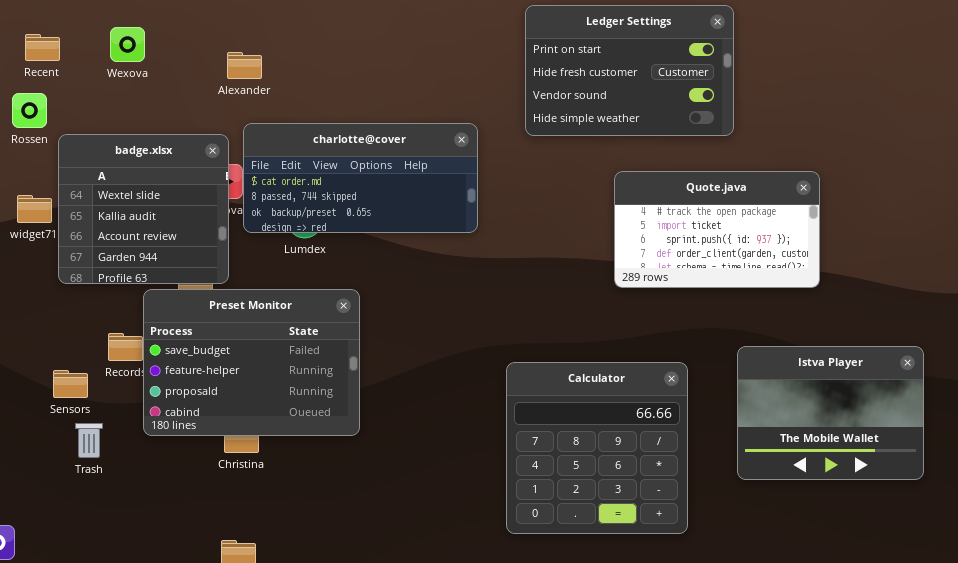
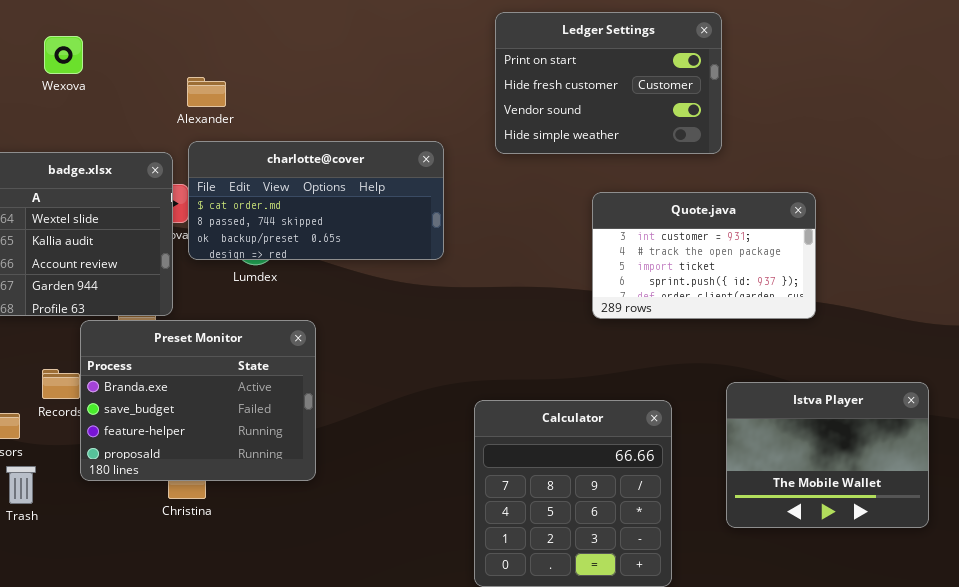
Alexander: [227,52,262,79] -> [187,77,226,107], moved
Quote.java: [614,171,820,288] -> [592,192,816,319], scrolled up 1 row
Preset Monitor: [143,289,360,436] -> [80,320,316,481], scrolled up 1 row

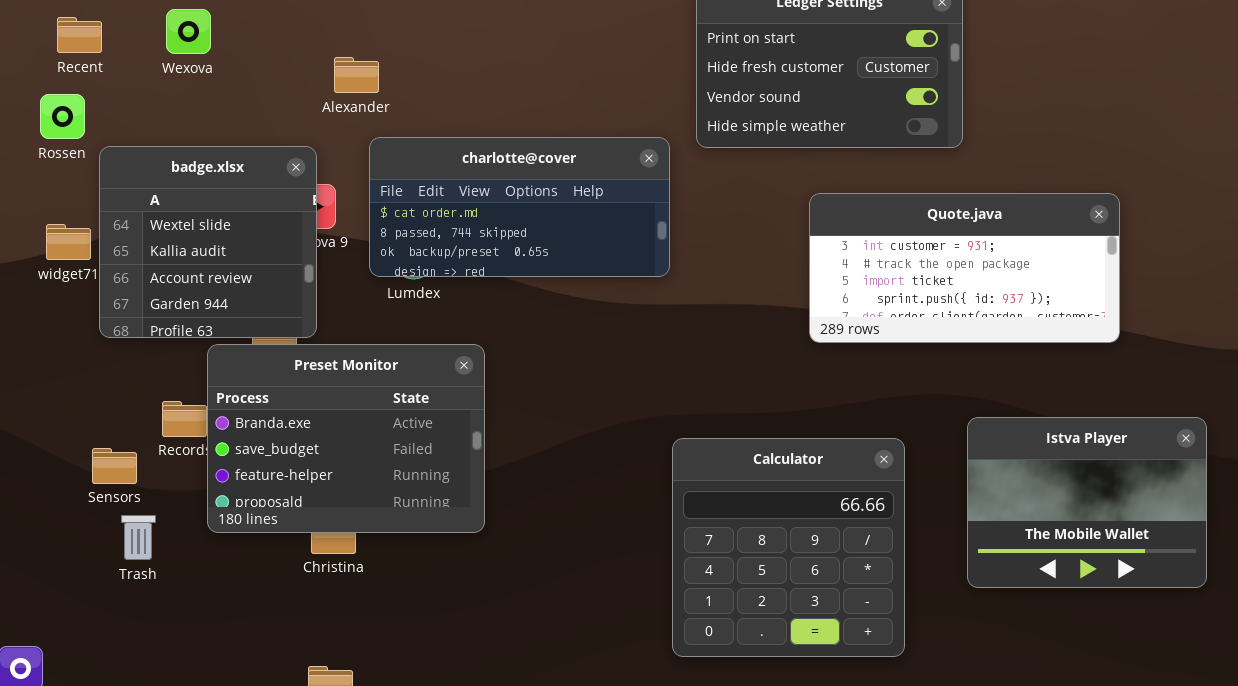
charlotte@cover: [188,141,444,260] -> [369,137,670,277], moved
Quote.java: [592,192,816,319] -> [809,193,1120,343], resized

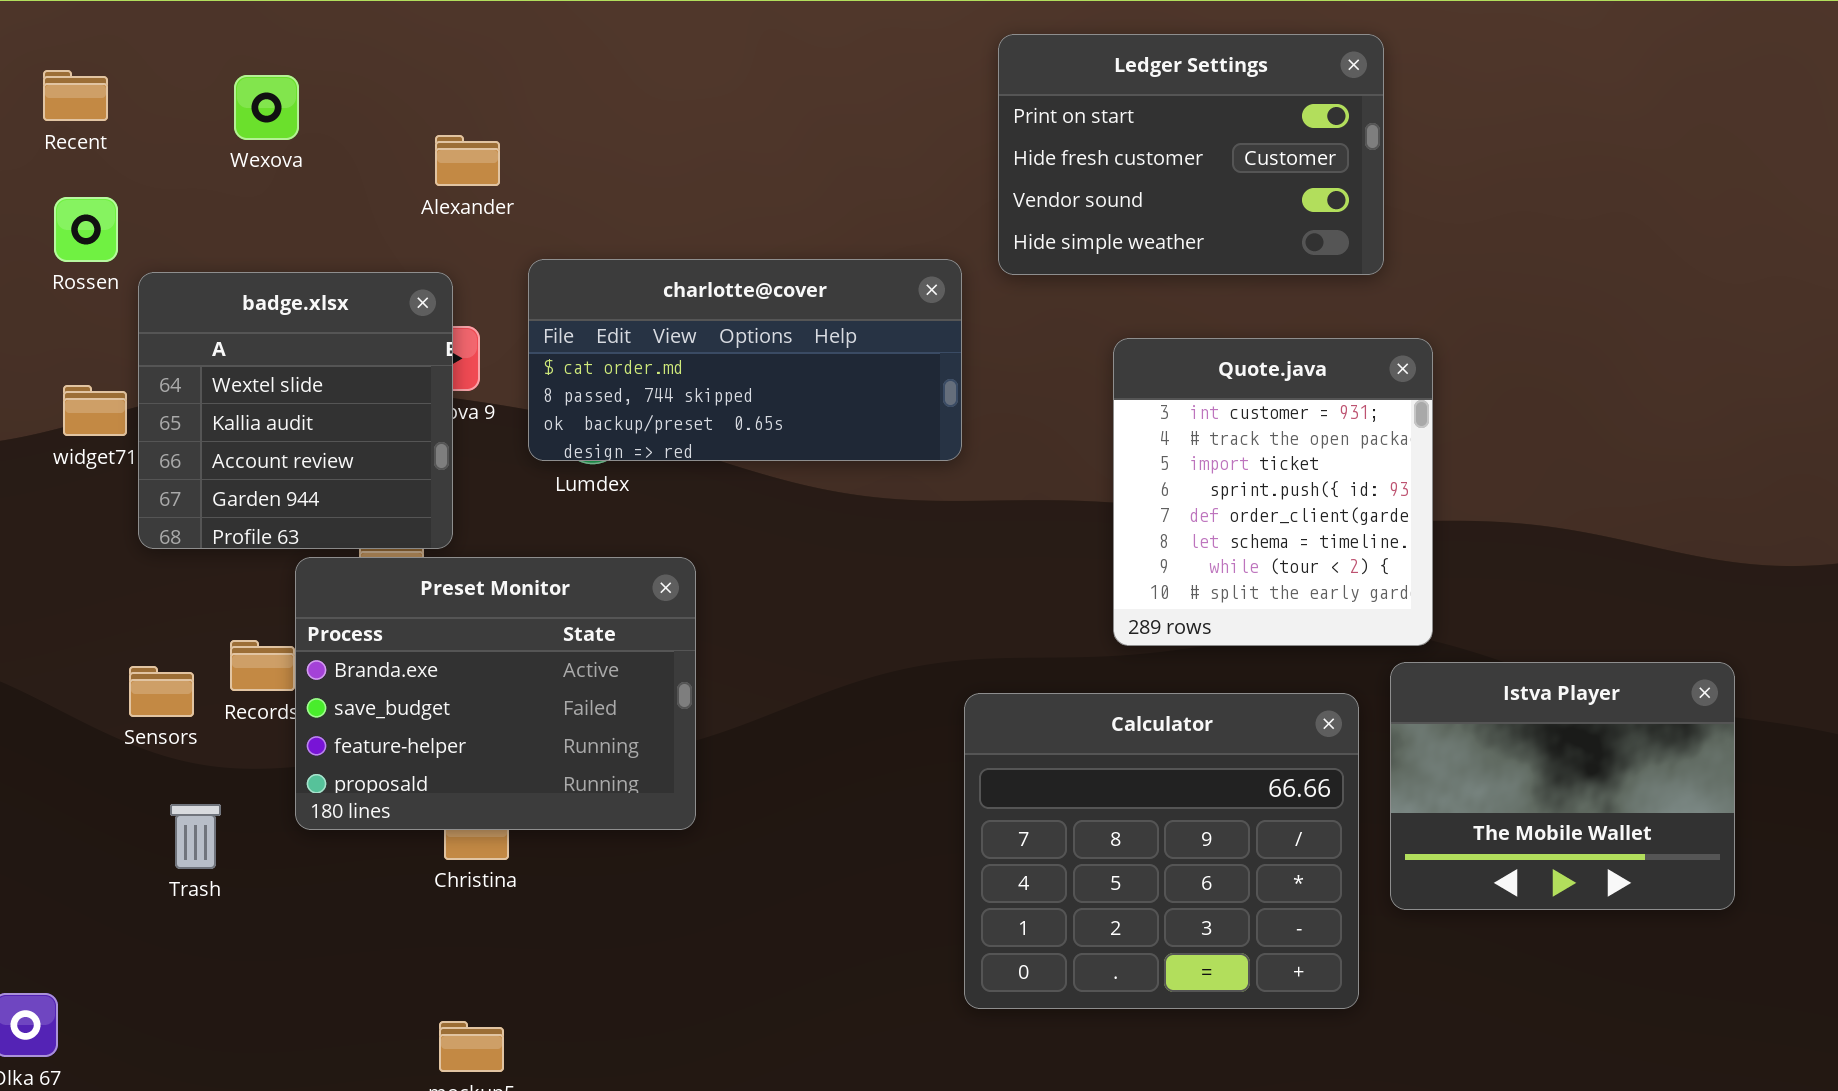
Recent: [57,17,102,53] -> [43,70,108,121], moved
Alexander: [334,57,379,93] -> [435,135,500,186], moved
Quote.java: [809,193,1120,343] -> [1113,338,1433,646], moved, resized
Calculator: [672,438,905,657] -> [964,693,1359,1009], resized
Sensors: [92,448,137,484] -> [129,666,194,717], moved

